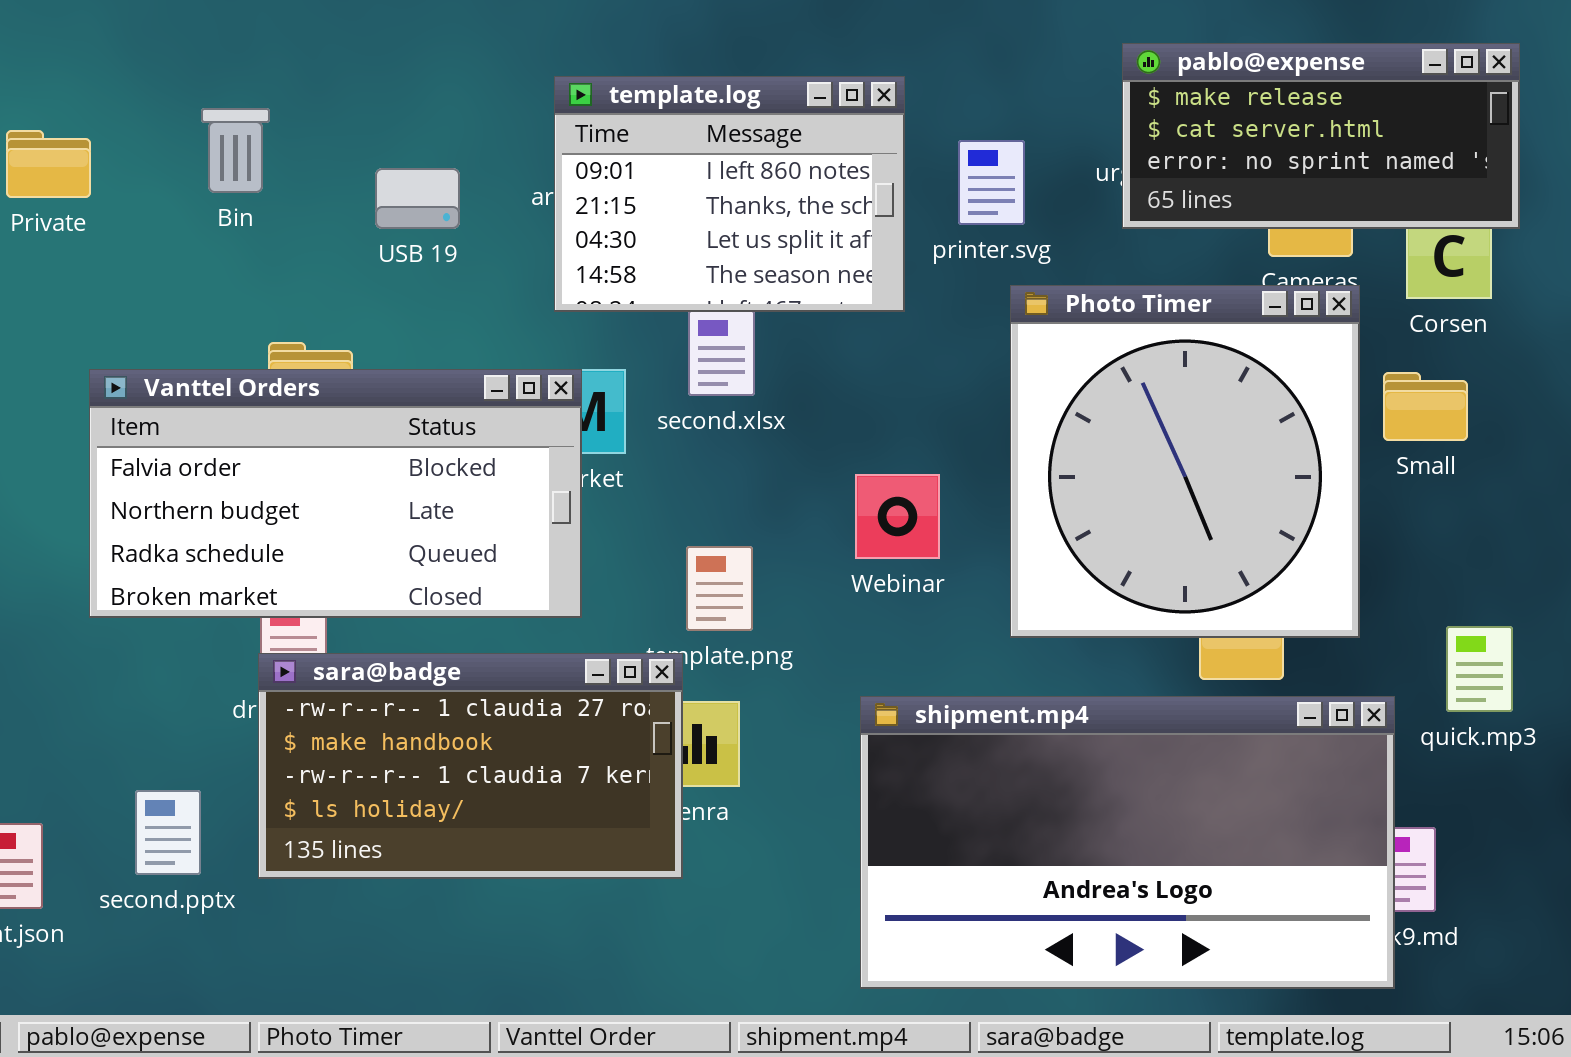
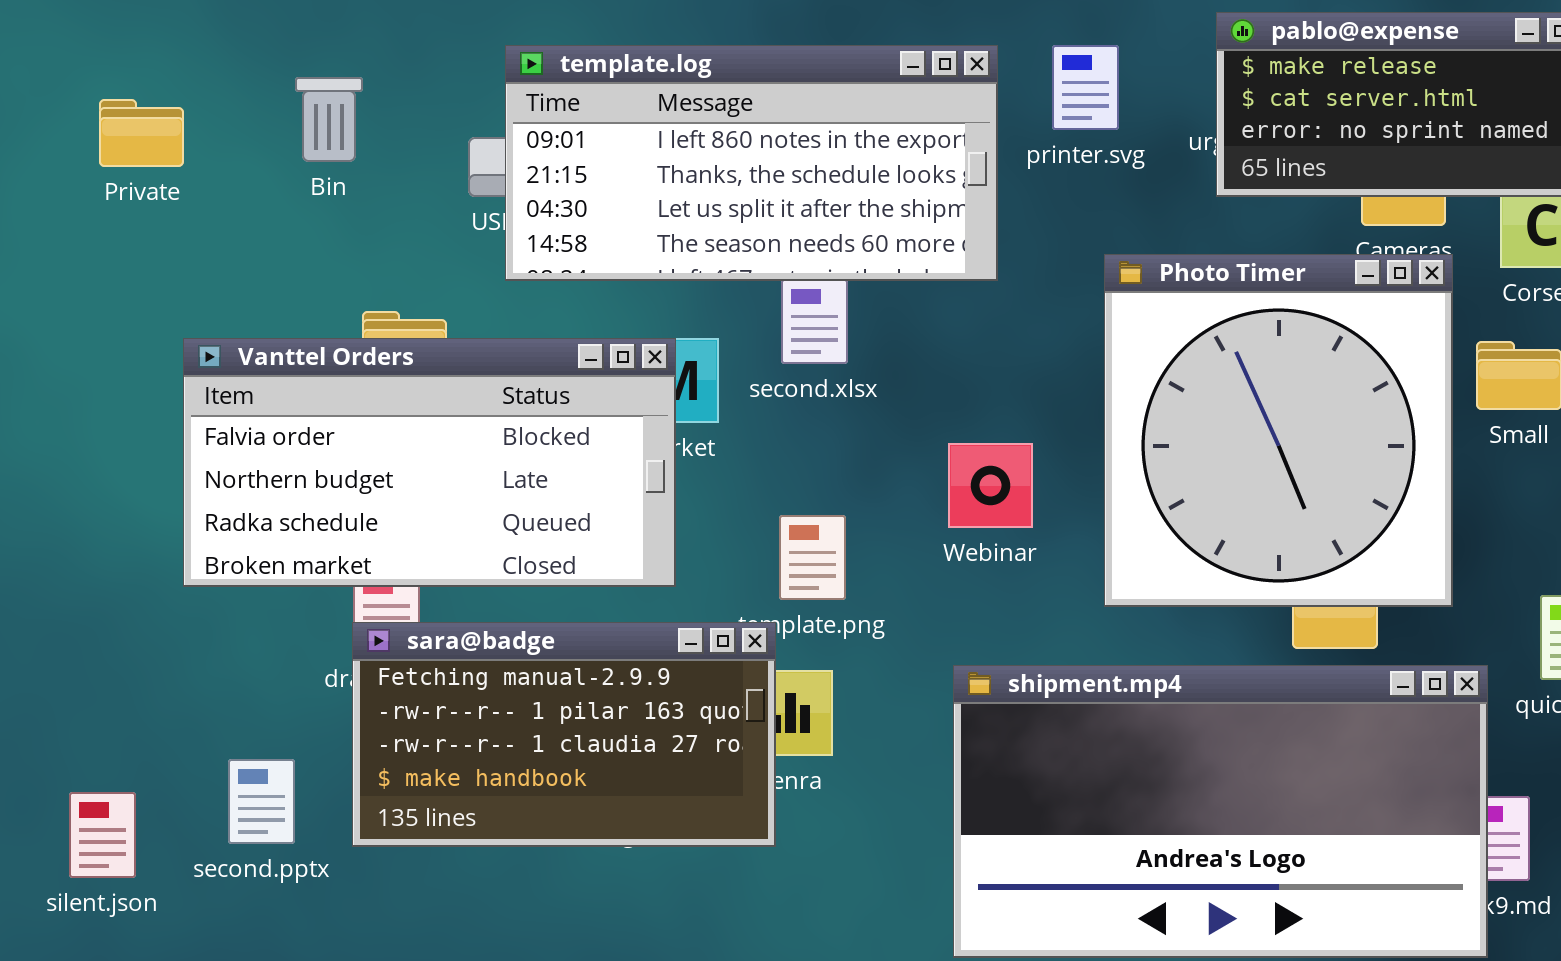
template.log: [554,76,905,312] -> [505,45,998,281], resized
printer.svg: [958,140,1025,225] -> [1052,45,1119,130], moved
sara@badge: [258,653,683,879] -> [352,622,776,847], scrolled up 2 rows

